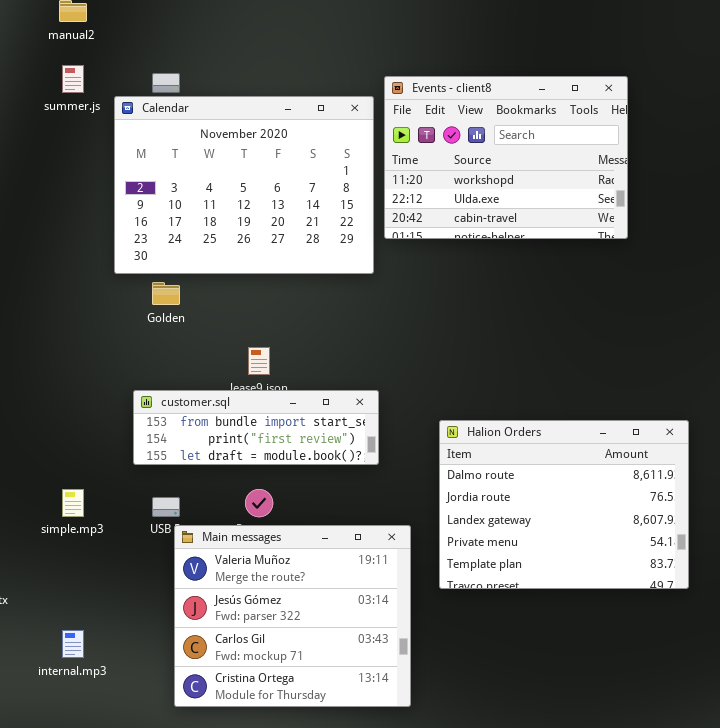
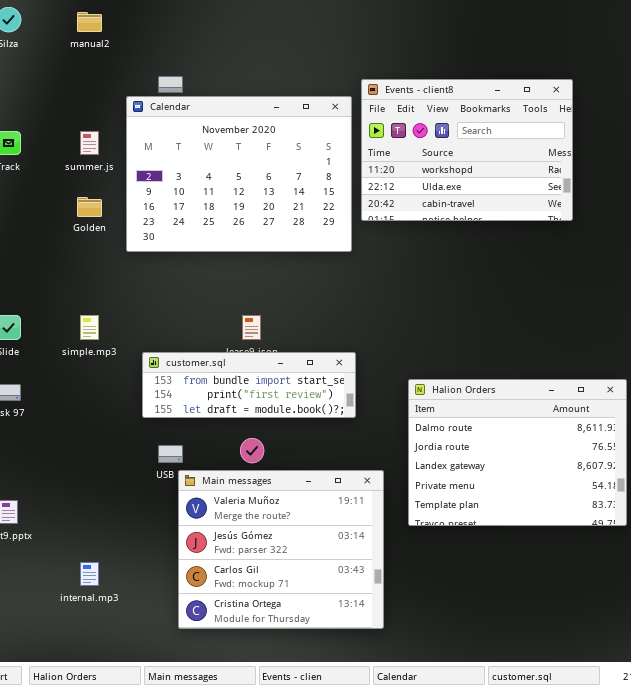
summer.js: [62,65,84,93] -> [80,131,99,155], moved
Golden: [152,282,180,305] -> [77,197,102,217], moved
simple.mp3: [62,489,84,517] -> [80,315,99,340], moved

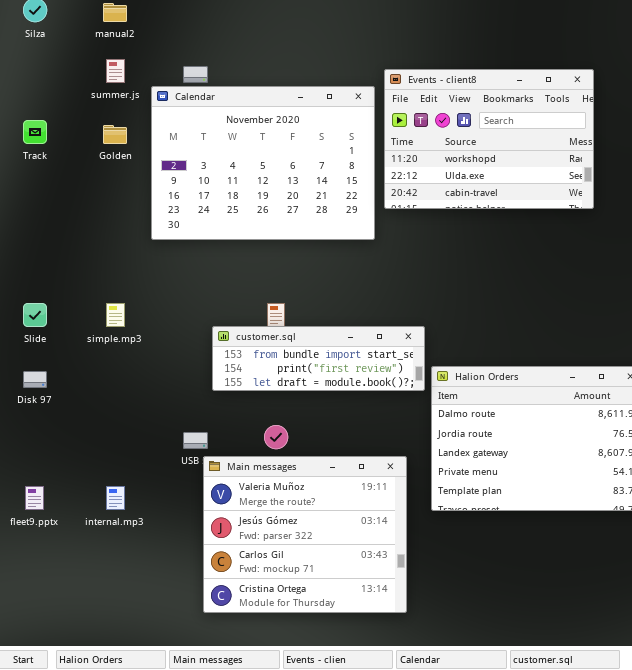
summer.js: [80,131,99,155] -> [106,59,125,83], moved
Golden: [77,197,102,217] -> [103,125,127,144], moved
customer.sql: [142,352,356,418] -> [212,326,425,391], moved
internal.mp3: [80,562,99,586] -> [106,486,125,510], moved

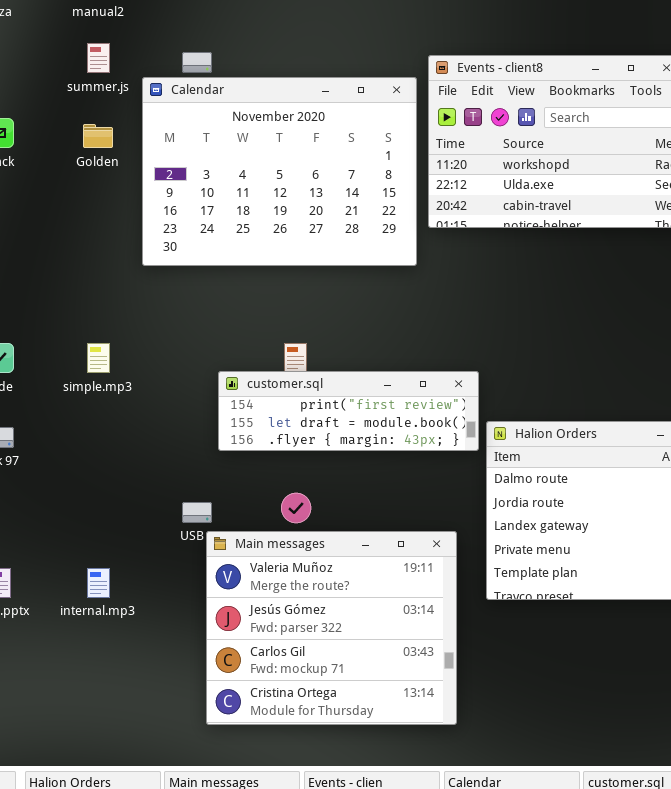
customer.sql: [212,326,425,391] -> [218,371,479,451], scrolled down 1 row

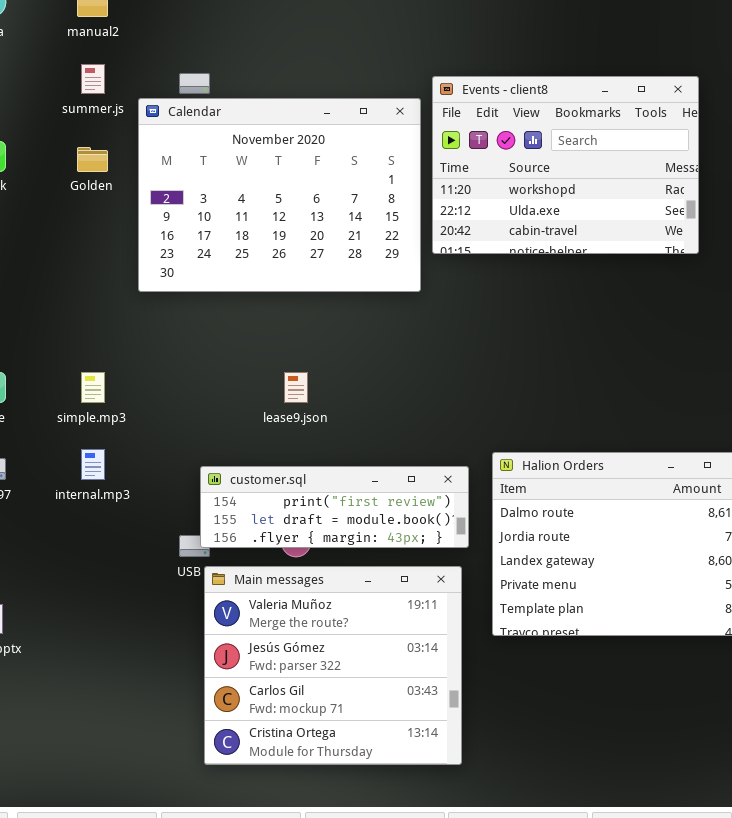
customer.sql: [218,371,479,451] -> [200,466,469,548], moved
internal.mp3: [87,568,110,598] -> [81,449,105,480], moved

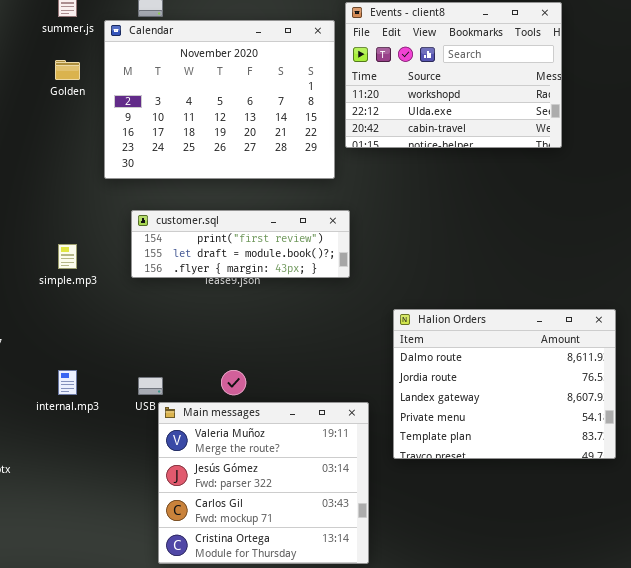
internal.mp3: [81,449,105,480] -> [58,370,77,395], moved
customer.sql: [200,466,469,548] -> [131,210,350,278], moved

